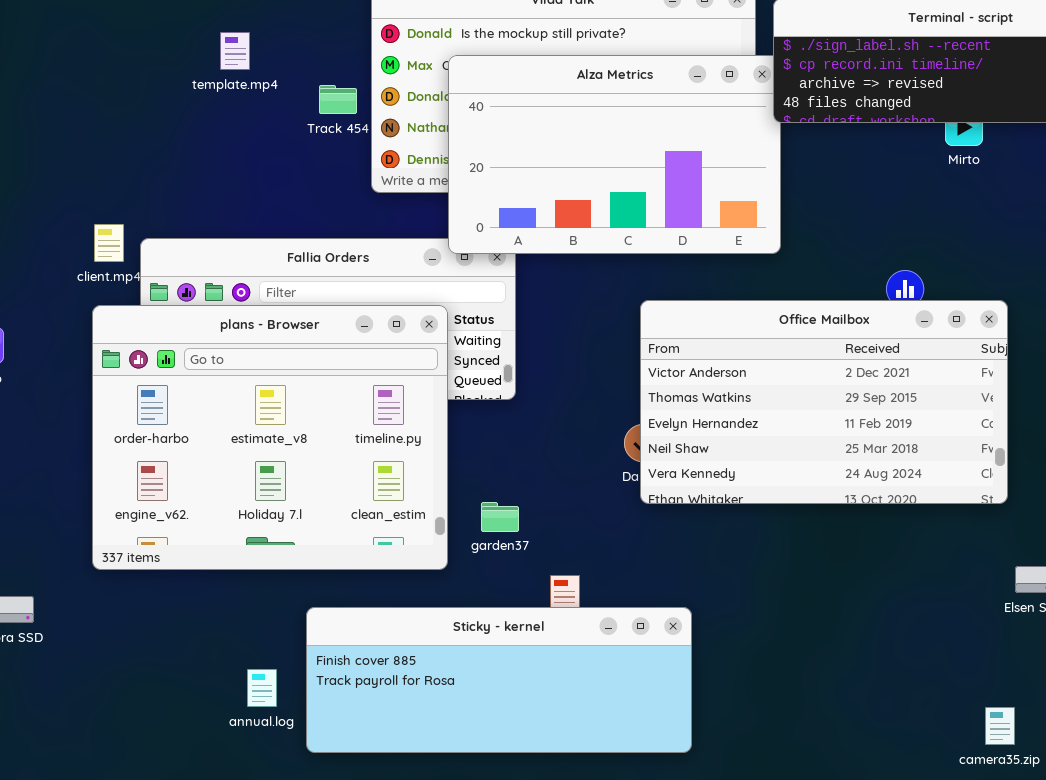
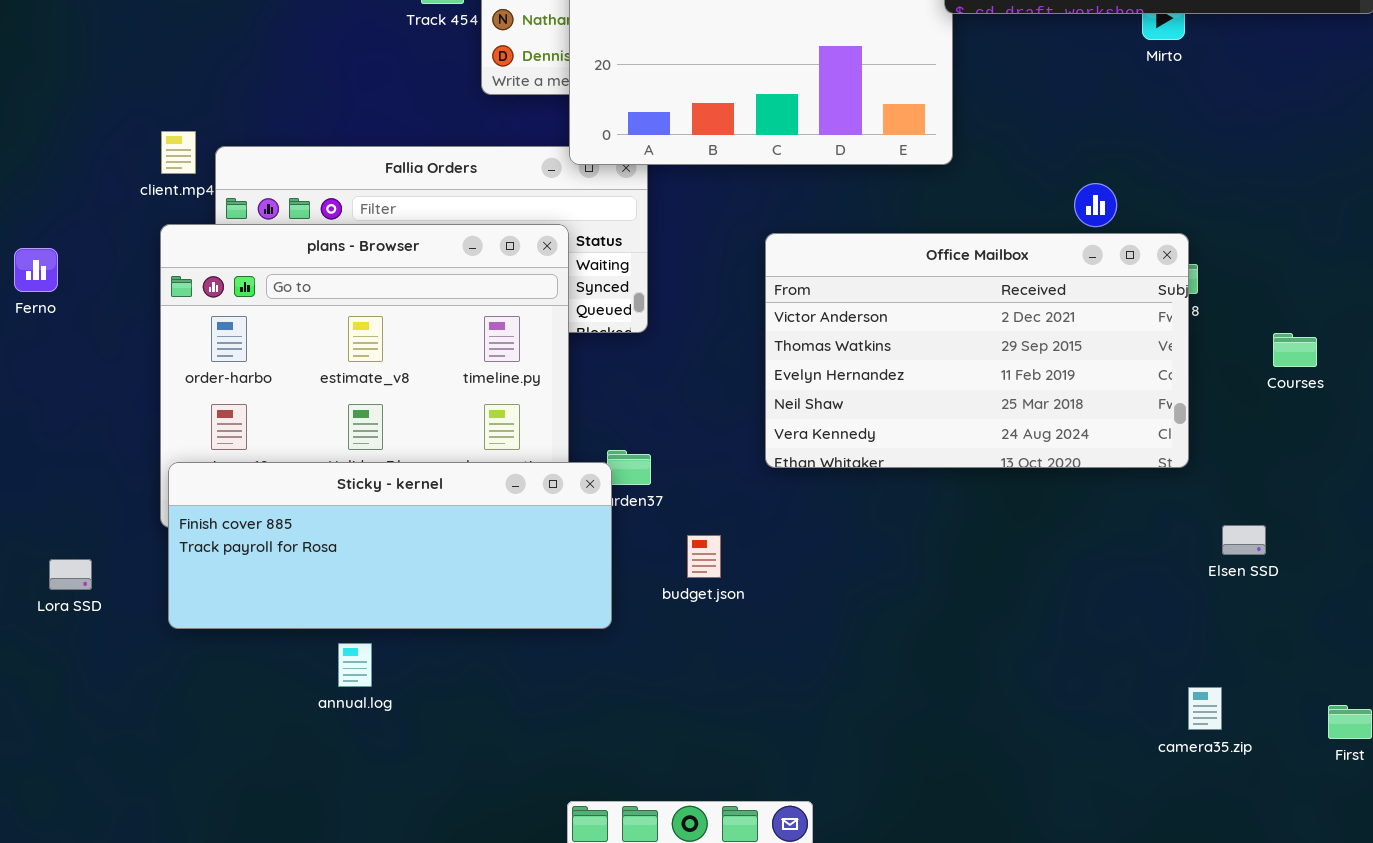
Office Mailbox: [640,300,1008,504] -> [765,233,1189,468], moved
Sticky - kernel: [306,607,692,753] -> [168,462,612,629], moved

